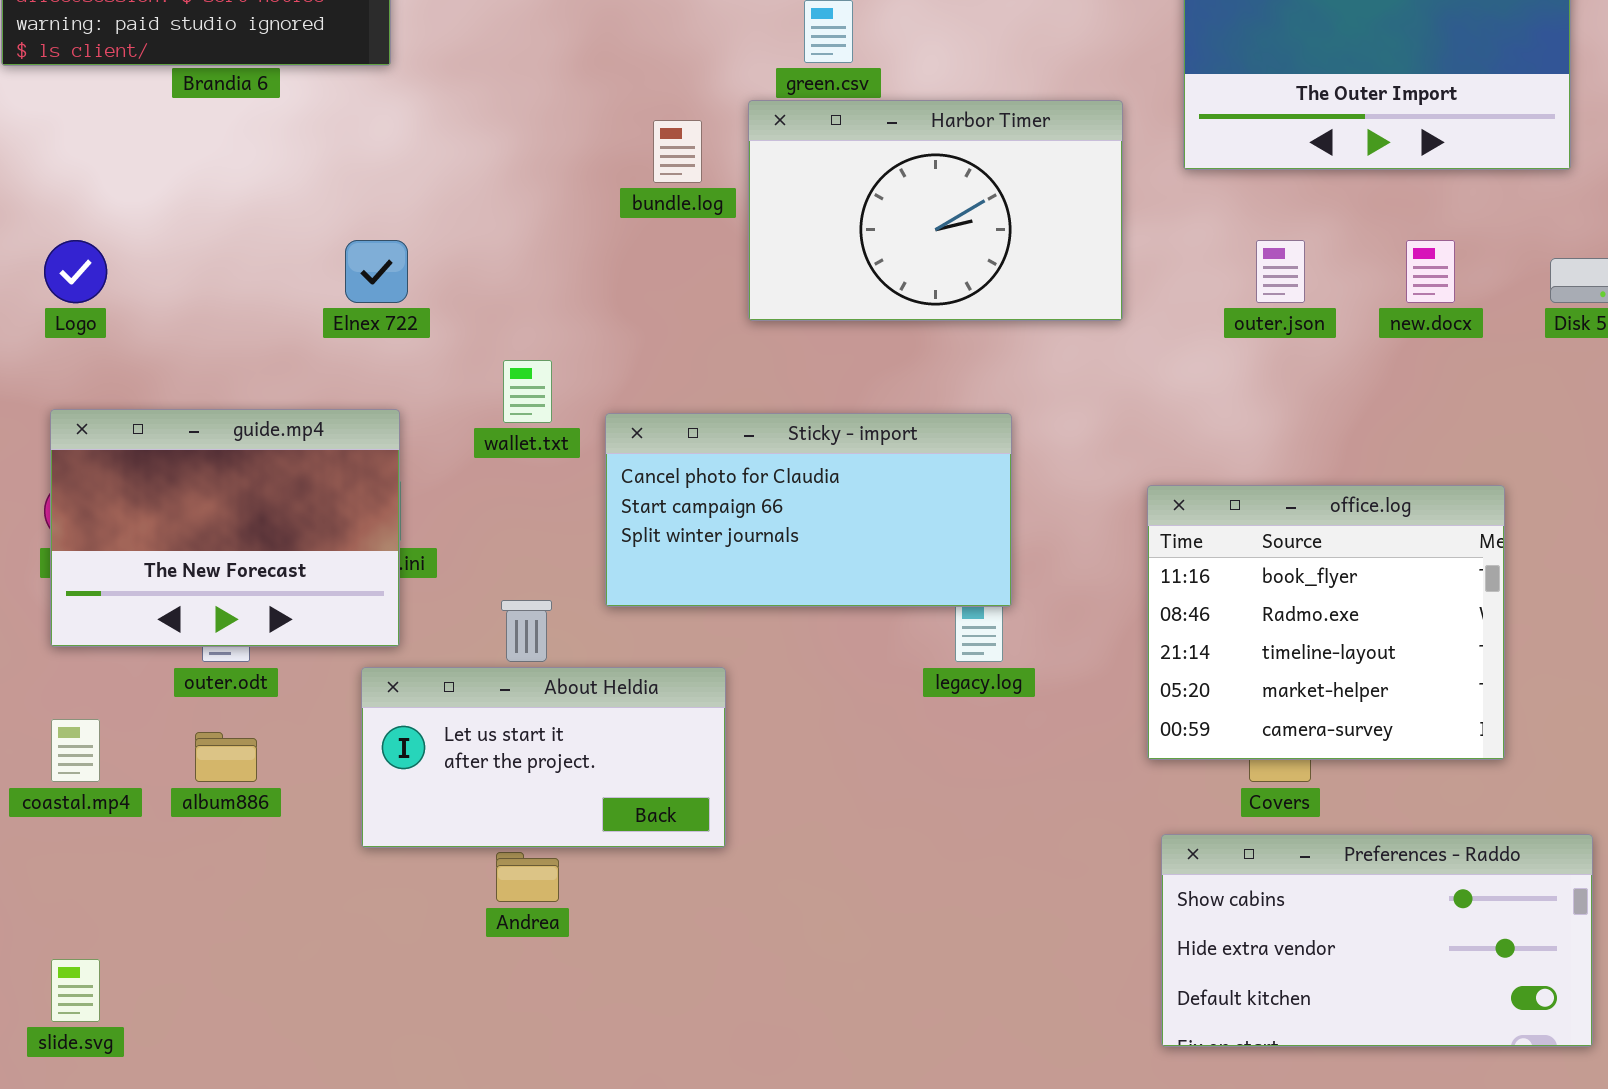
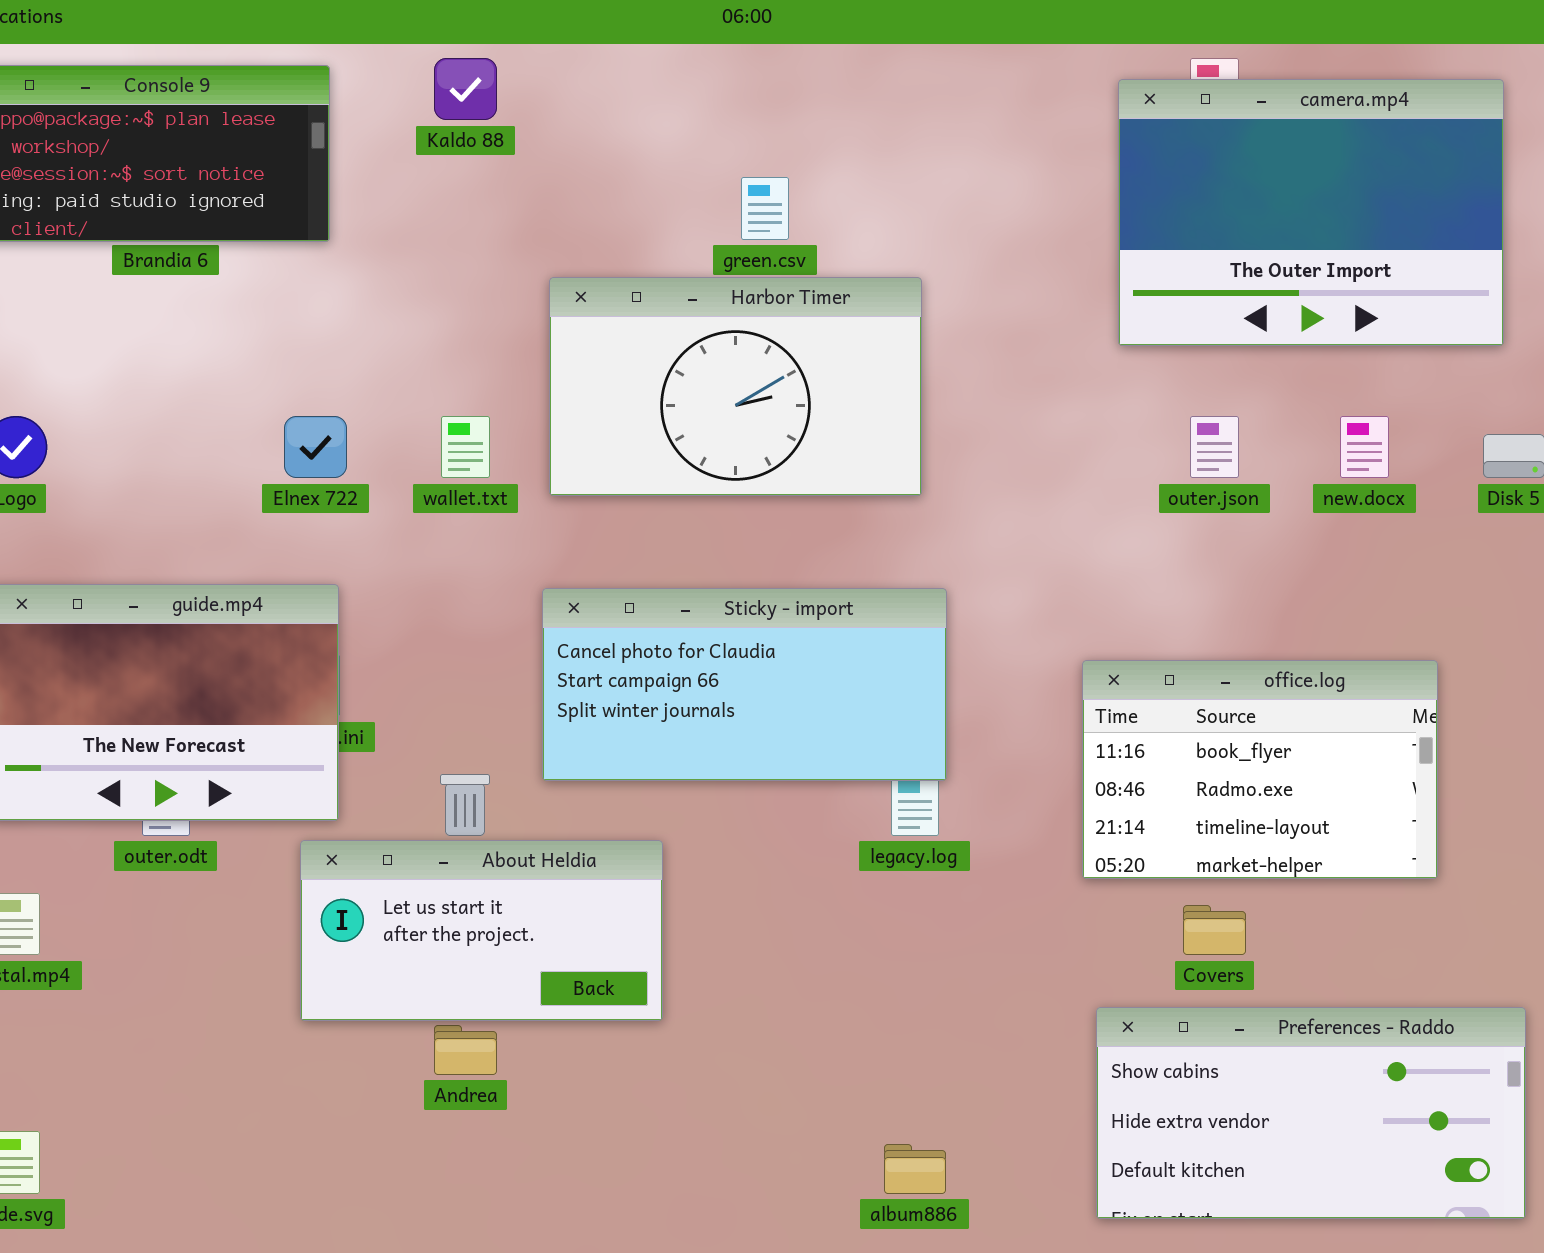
Harbor Timer: [748,100,1123,321] -> [549,277,922,496], moved
wallet.txt: [503,360,552,423] -> [441,416,490,478], moved
office.log: [1147,485,1505,760] -> [1082,660,1438,879], resized
album886: [195,732,257,782] -> [884,1144,946,1194], moved

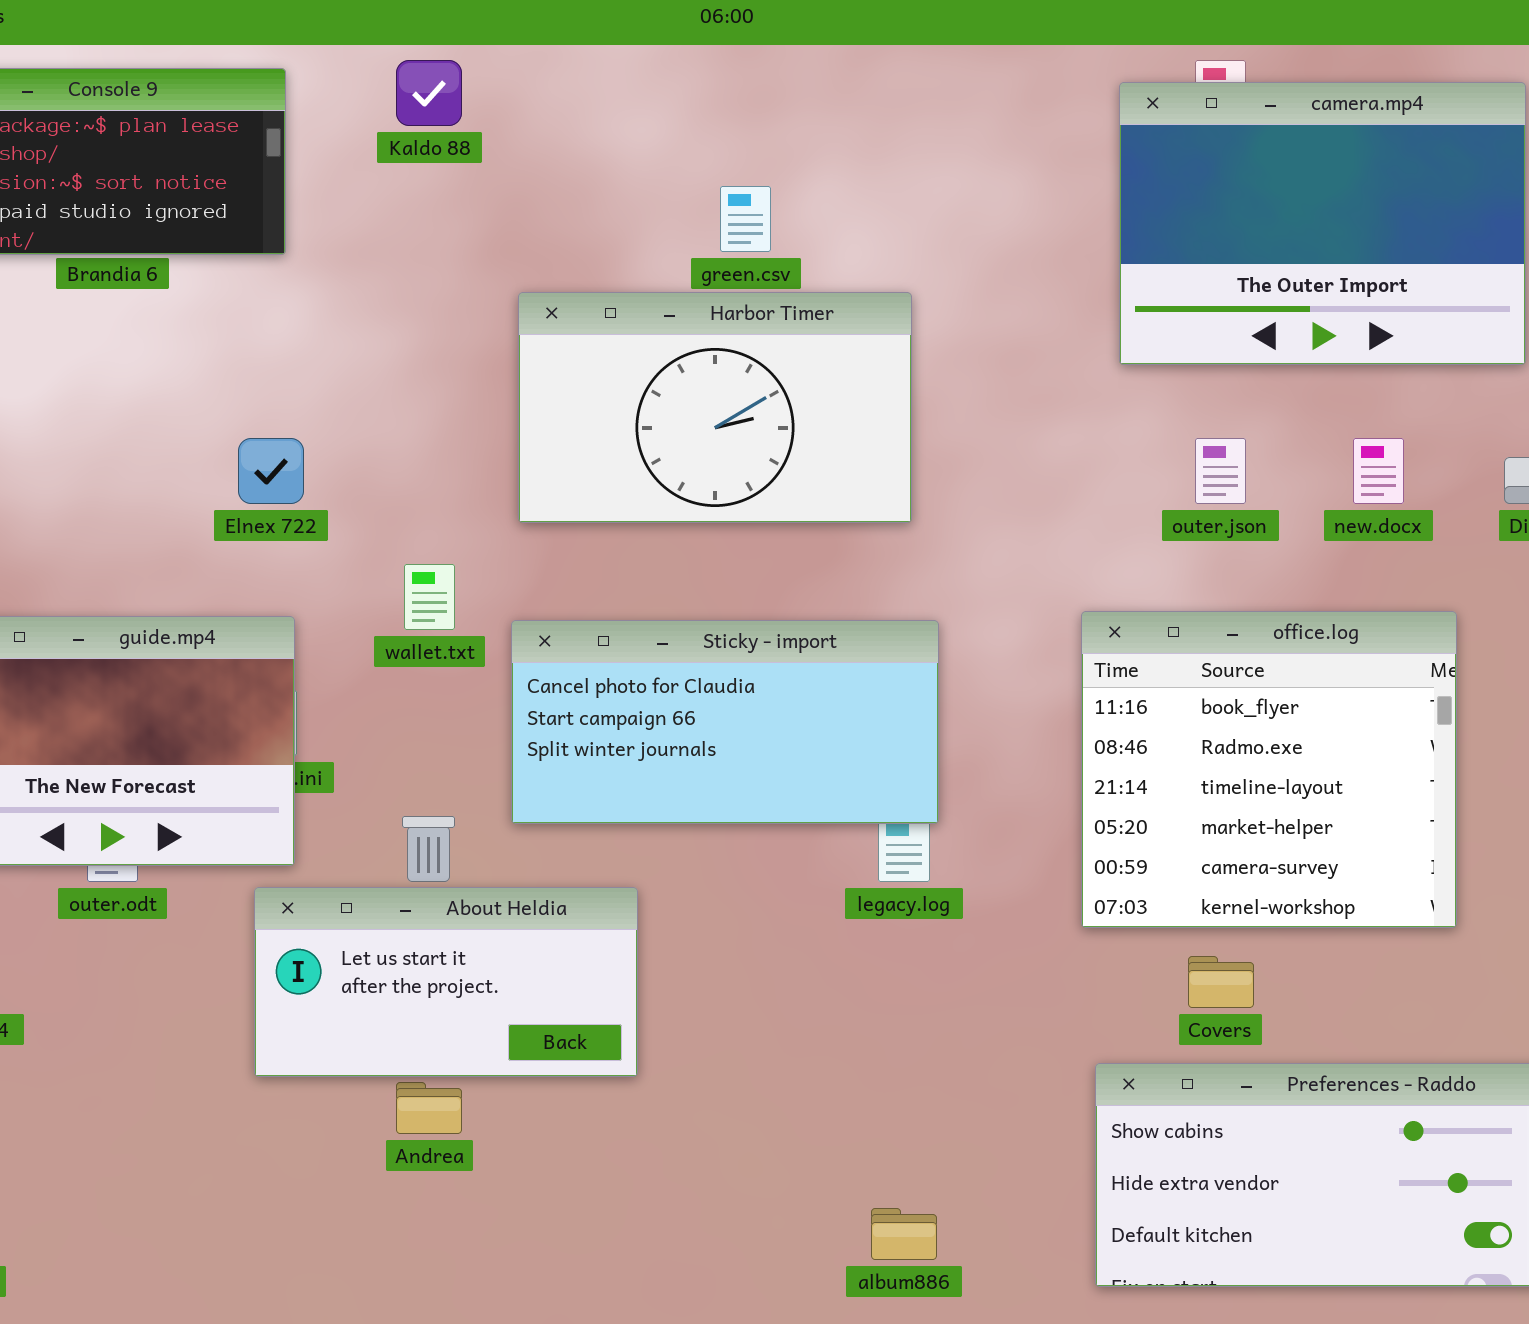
wallet.txt: [441,416,490,478] -> [404,564,455,630], moved
office.log: [1082,660,1438,879] -> [1081,611,1457,928], resized

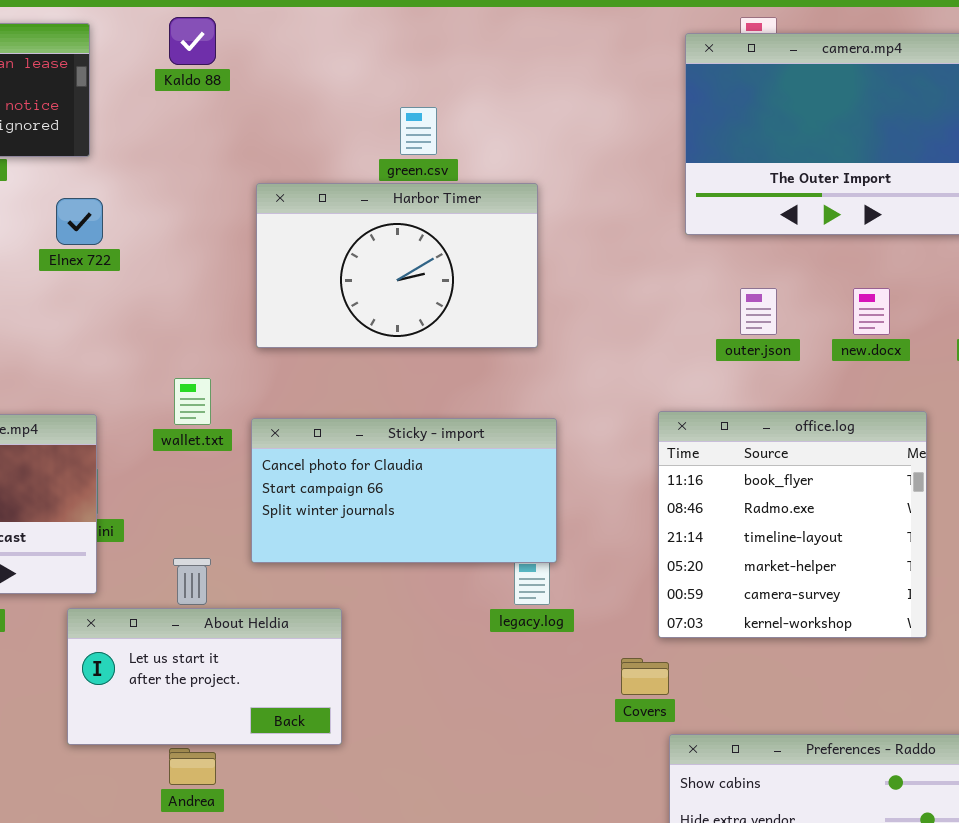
Elnex 722: [238,438,304,504] -> [56,198,103,245], moved
Covers: [1188,956,1254,1008] -> [621,658,669,695], moved

